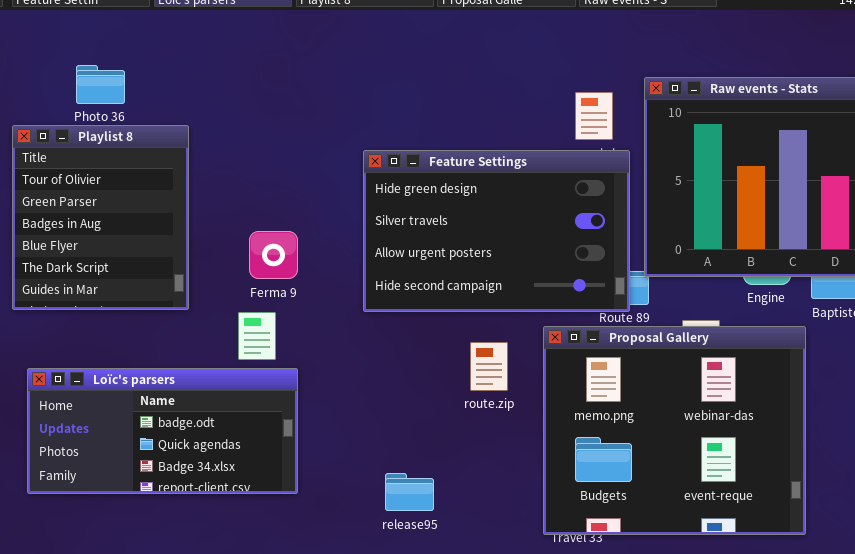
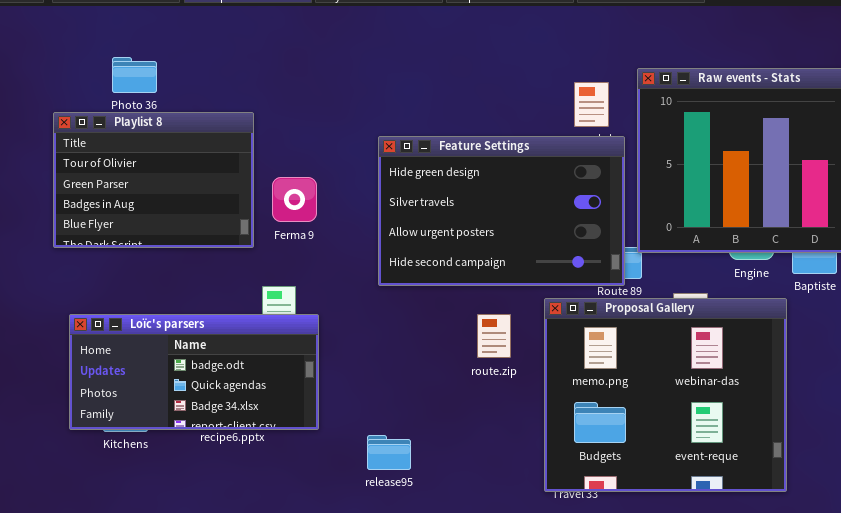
Playlist 8: [12,125,189,310] -> [53,112,254,248], resized
Ferma 9: [249,231,298,279] -> [272,177,317,222], moved
Loïc's parsers: [27,368,298,494] -> [69,314,319,430], moved
release95: [385,473,434,511] -> [367,435,411,470], moved

